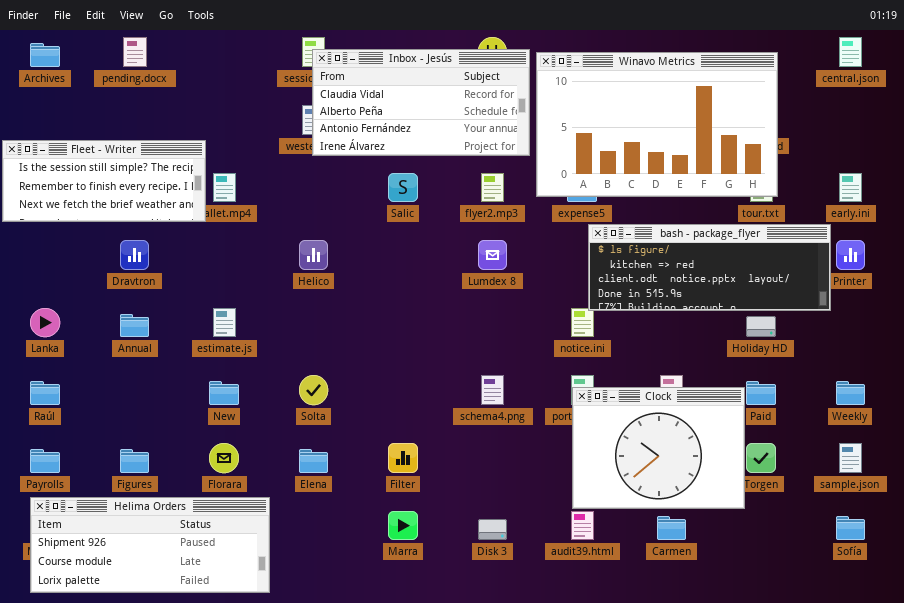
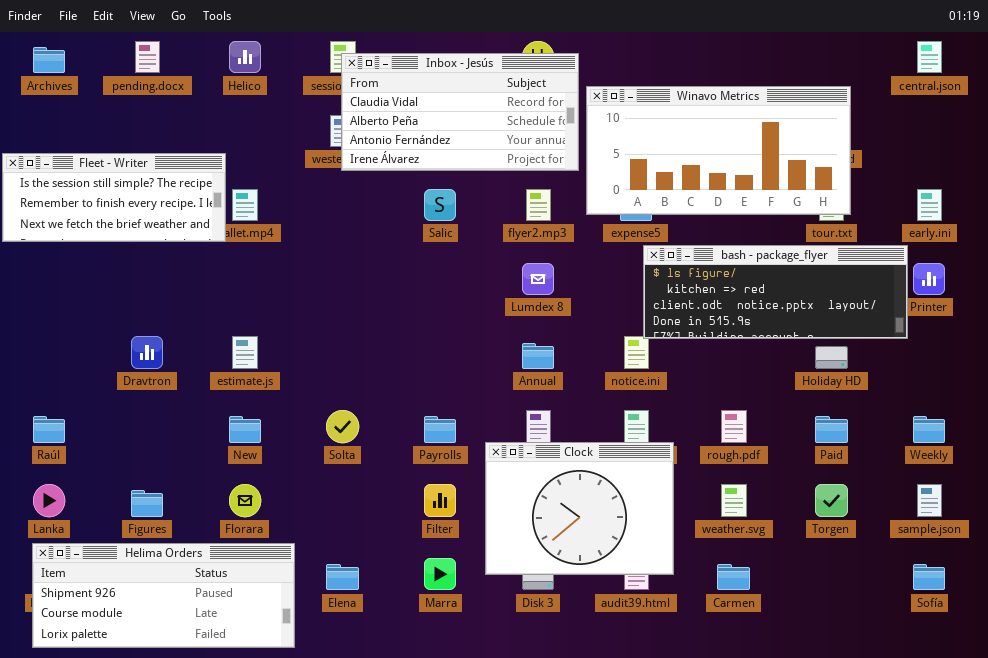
Winavo Metrics: [536,52,778,197] -> [586,86,851,215], resized
Dravtron: [120,240,149,270] -> [131,336,163,369], moved
Helico: [299,240,328,270] -> [229,41,261,73], moved
Lanka: [30,308,60,337] -> [33,484,65,517], moved
Annual: [120,314,149,337] -> [522,343,554,369], moved
Clock: [572,387,745,509] -> [485,442,674,575], moved
Payrolls: [30,449,60,473] -> [424,416,456,443], moved
Elena: [299,449,328,473] -> [326,564,359,590], moved

